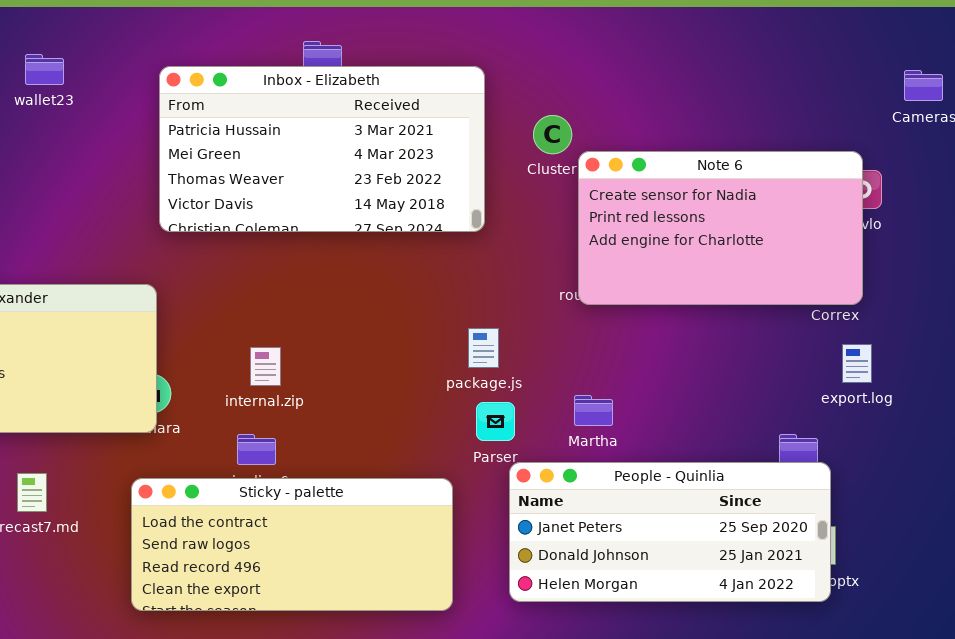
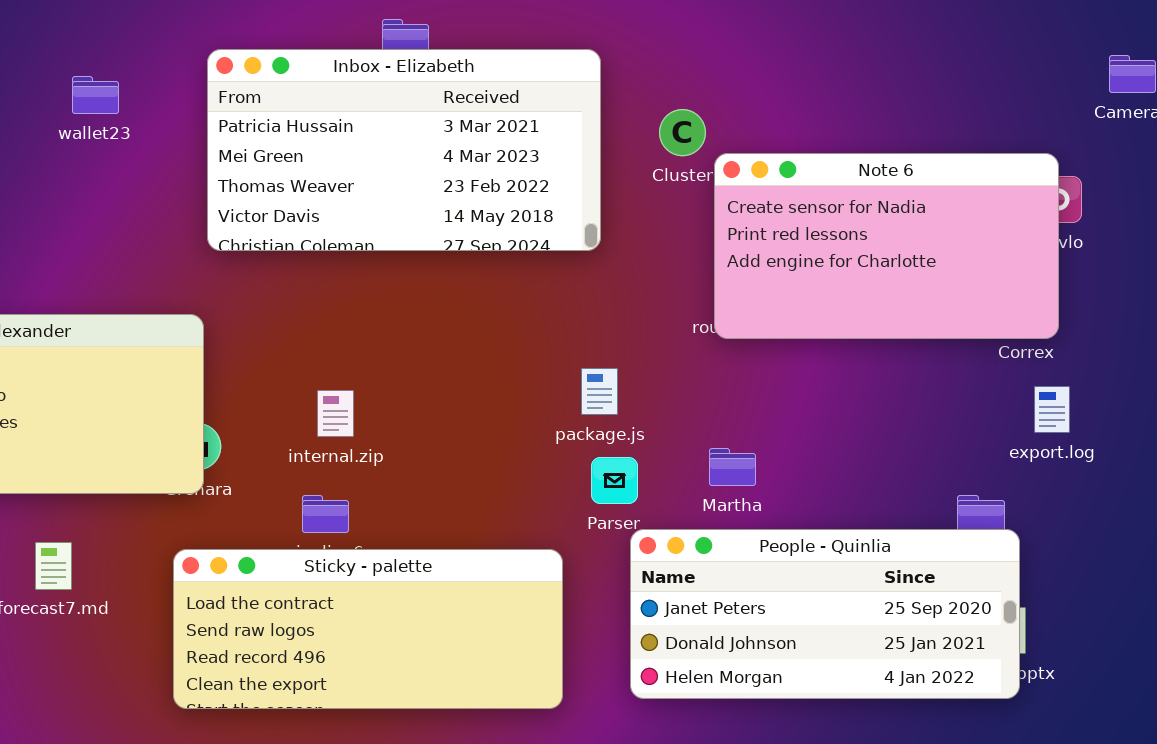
wallet23: [25,54,64,85] -> [72,76,119,114], moved

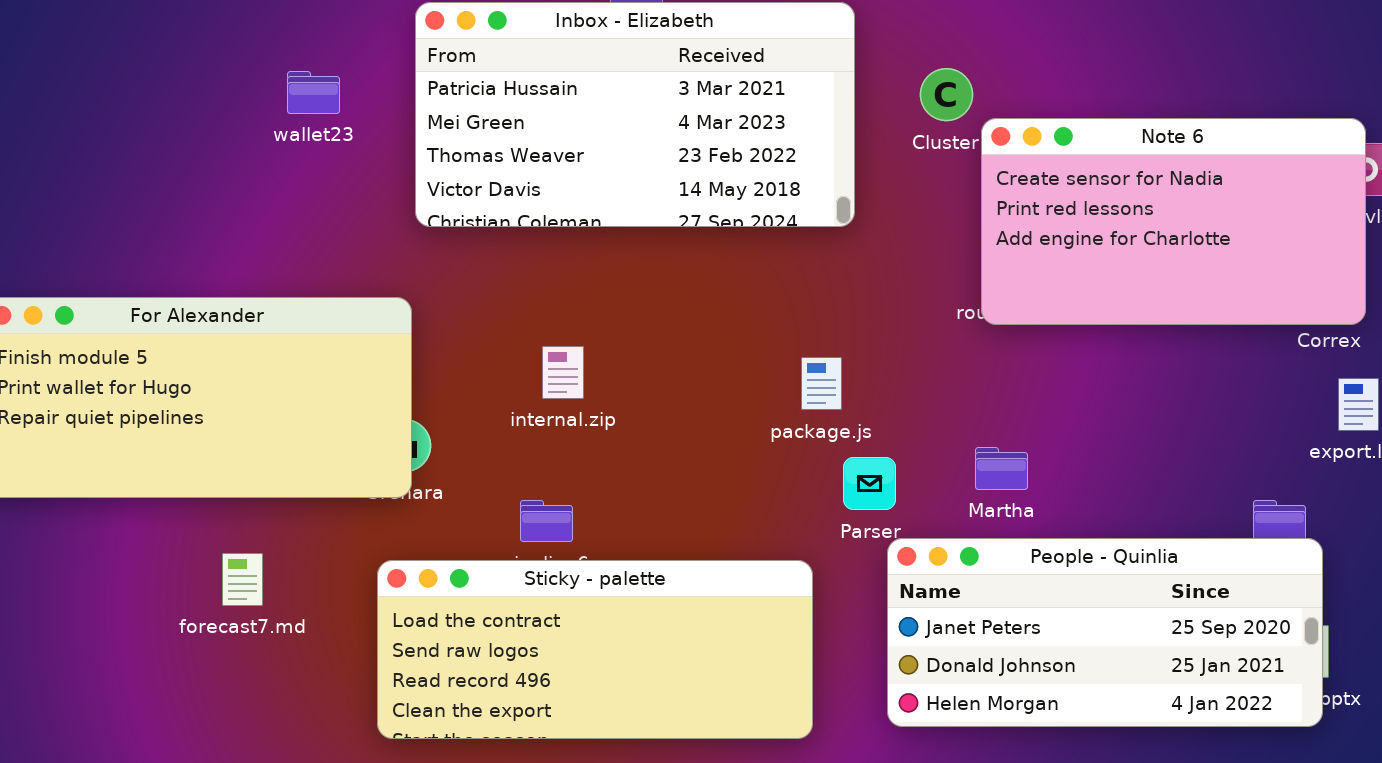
wallet23: [72,76,119,114] -> [287,71,340,114], moved
package.js: [581,368,618,415] -> [801,357,842,410], moved
internal.zip: [317,390,354,437] -> [542,346,584,399], moved

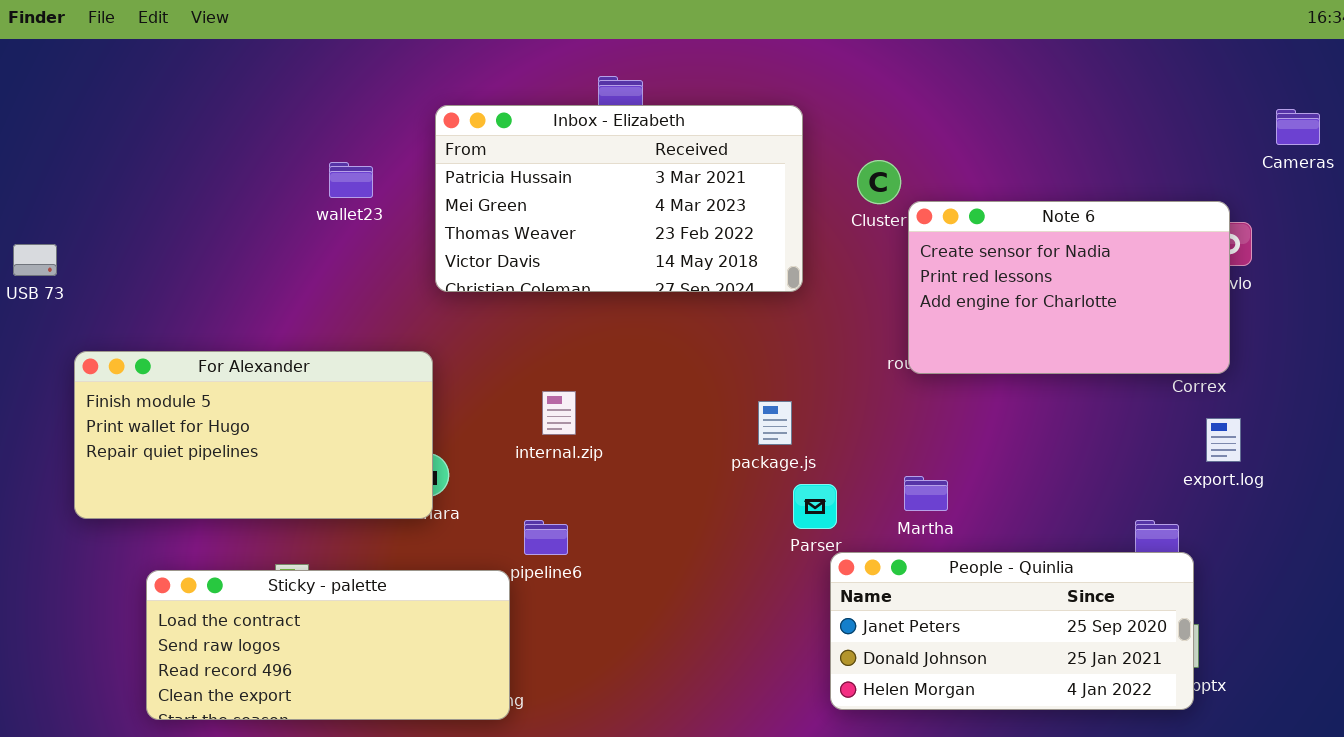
Sticky - palette: [377,560,813,739] -> [146,570,510,720], moved

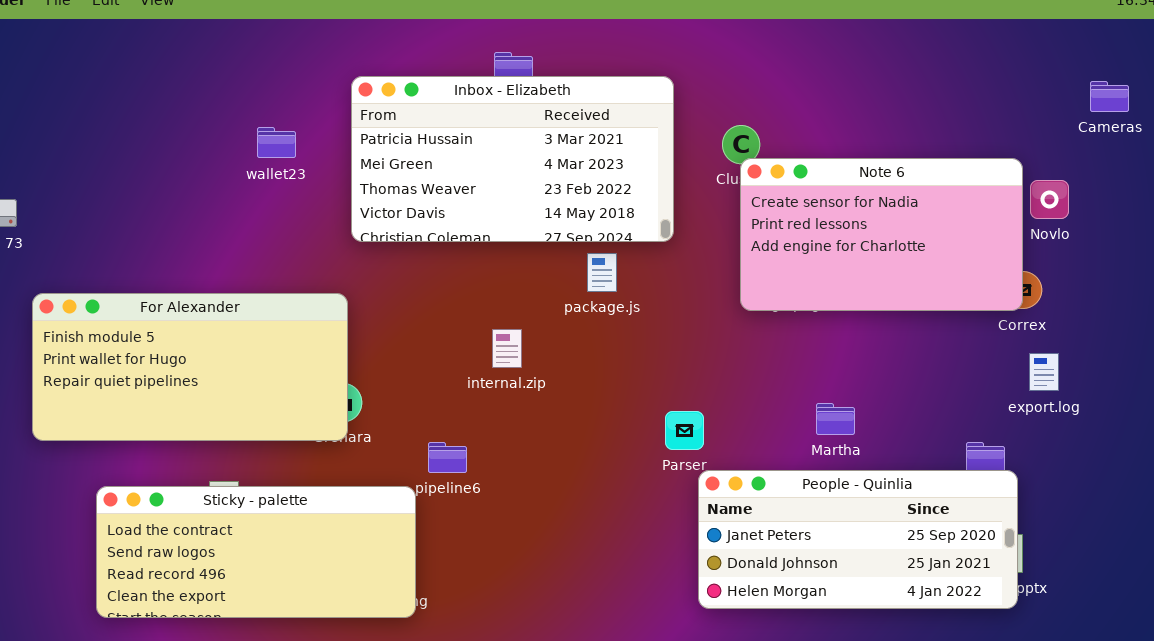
Note 6: [908,201,1230,374] -> [740,158,1023,311], moved
internal.zip: [542,391,576,435] -> [492,329,522,368], moved
package.js: [758,401,792,445] -> [587,253,617,292], moved
Martha: [904,476,948,511] -> [816,403,855,435], moved

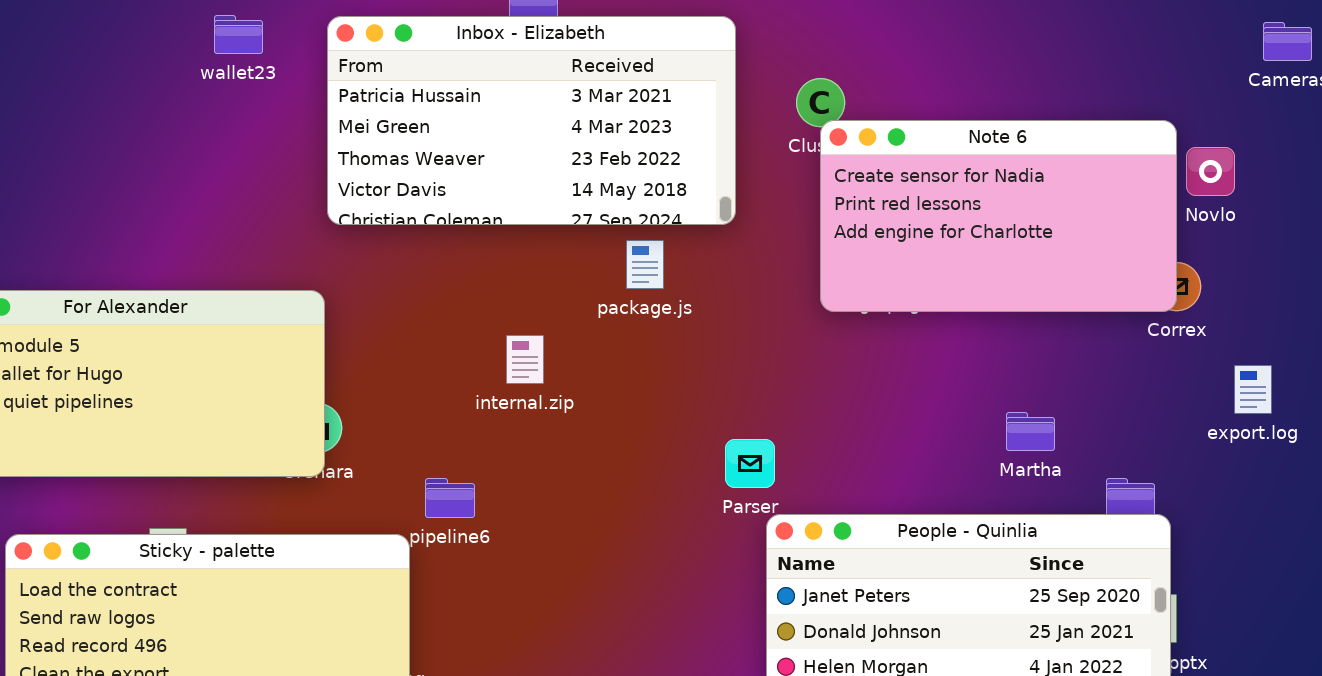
wallet23: [257,127,296,158] -> [214,15,263,54], moved
export.log: [1029,353,1059,391] -> [1234,365,1272,414], moved
Martha: [816,403,855,435] -> [1006,412,1055,451], moved

